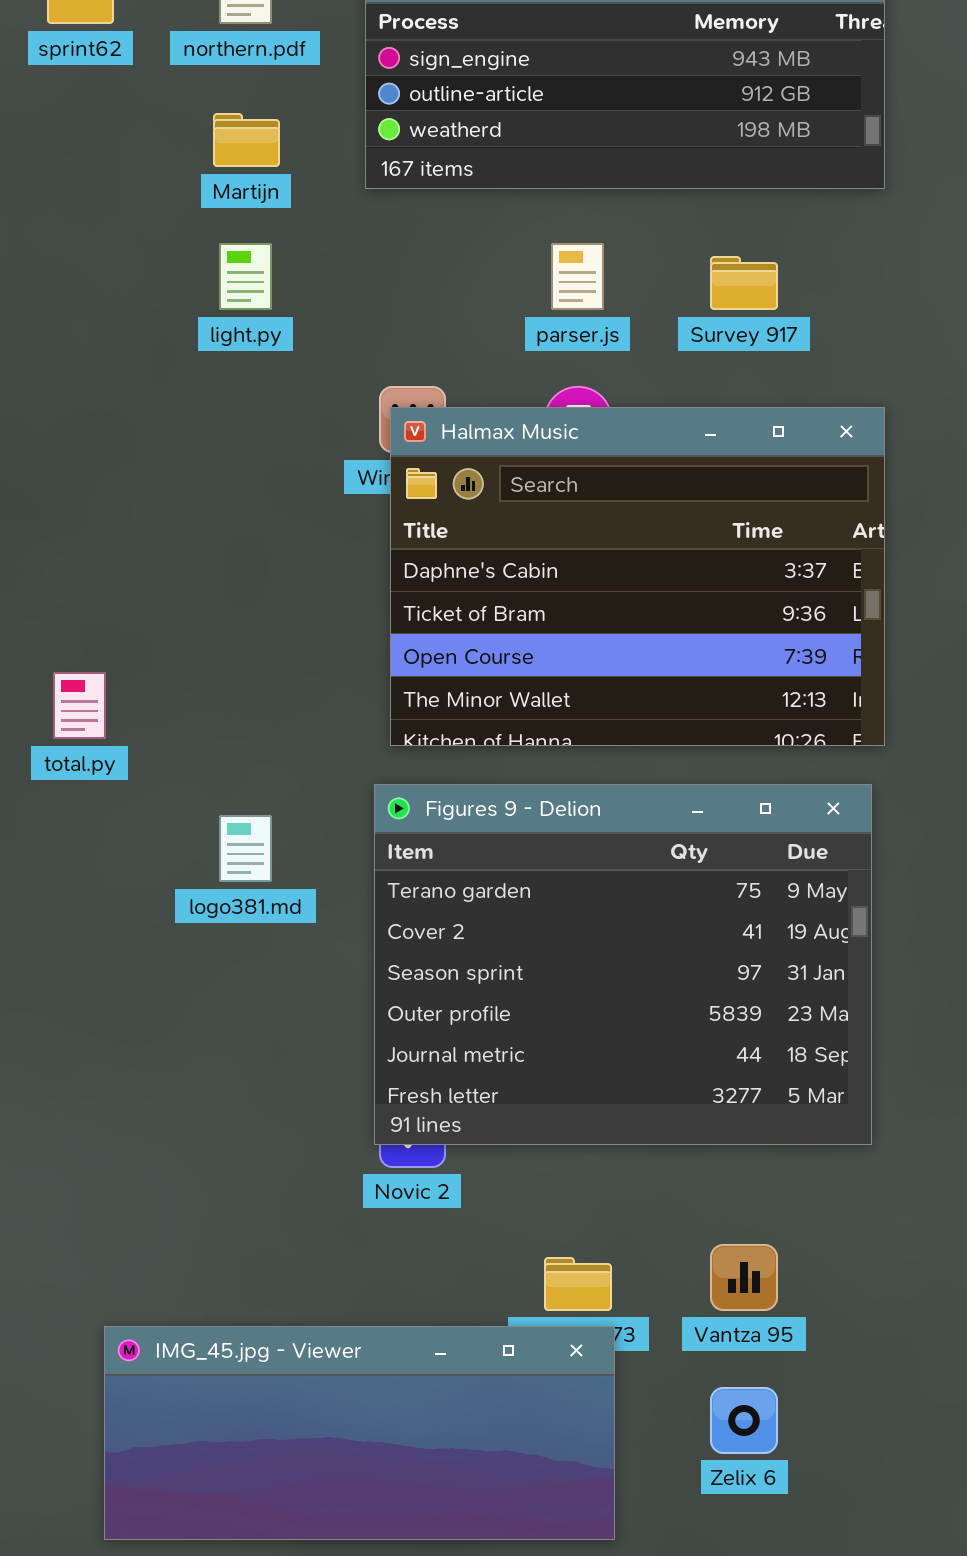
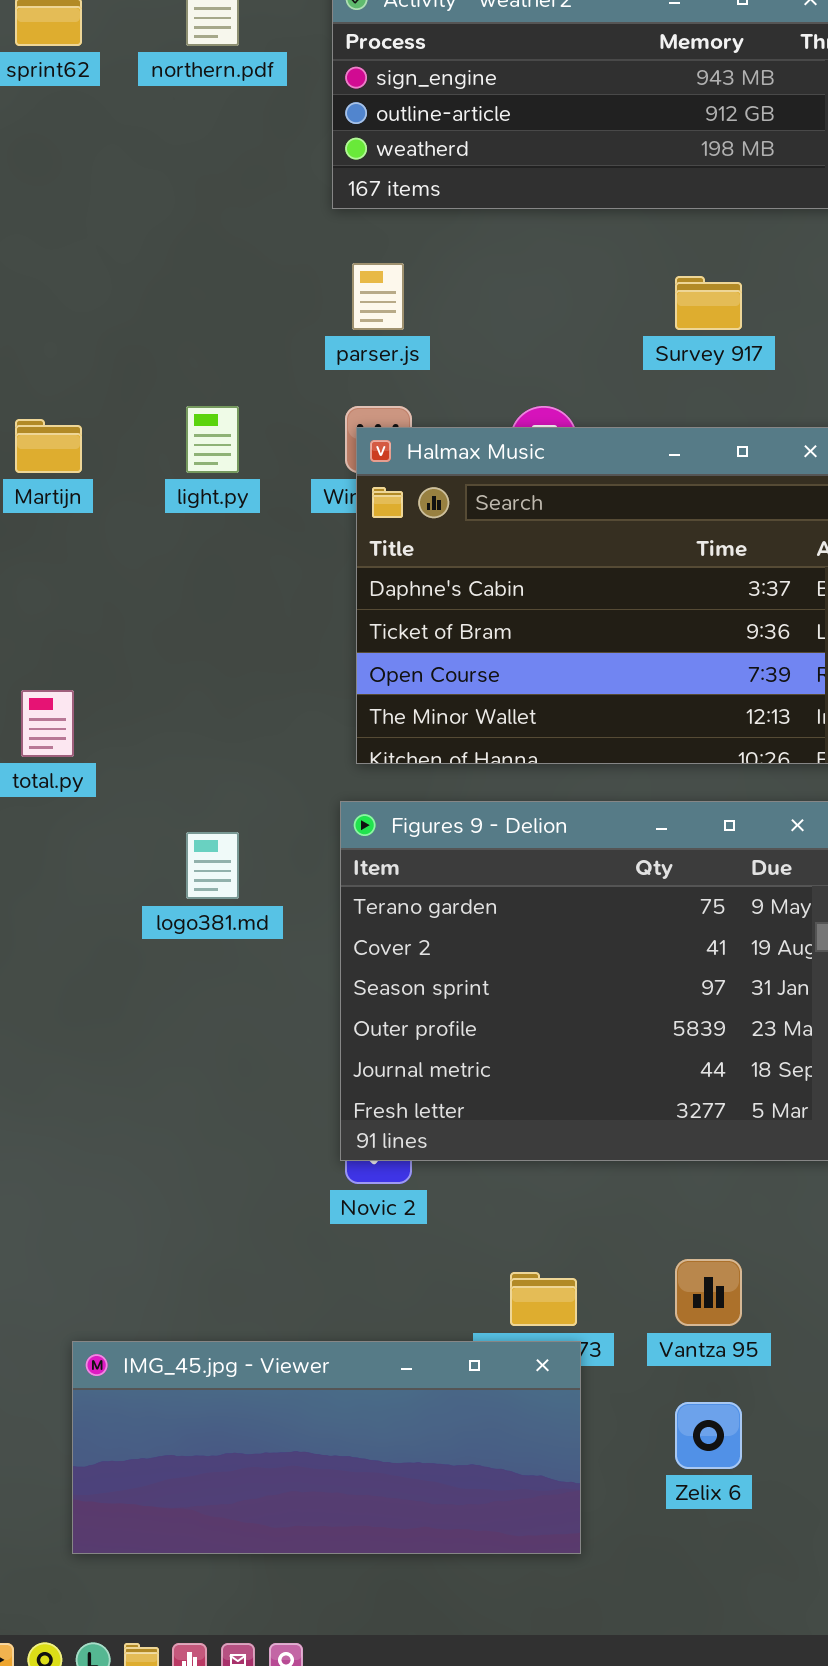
Martijn: [213,113,280,167] -> [15,419,82,473], moved
light.py: [219,243,272,310] -> [186,406,239,473], moved
parser.js: [551,243,604,310] -> [352,263,404,330], moved

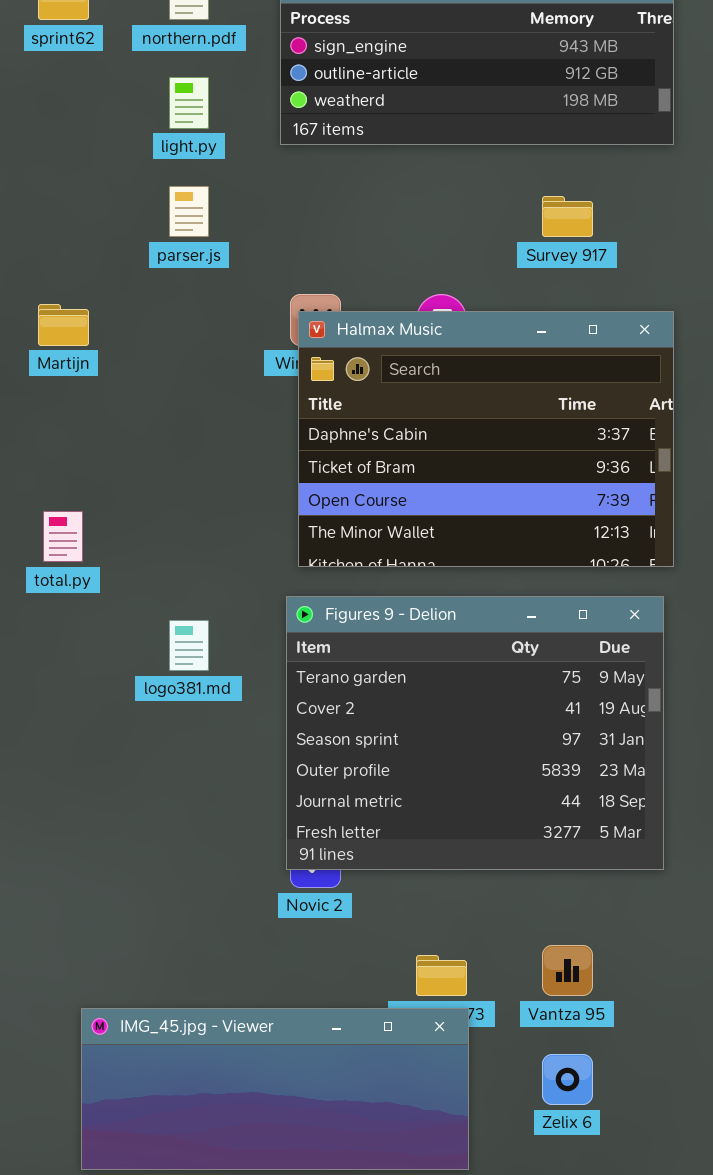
parser.js: [352,263,404,330] -> [169,186,209,237], moved
light.py: [186,406,239,473] -> [169,77,209,129], moved

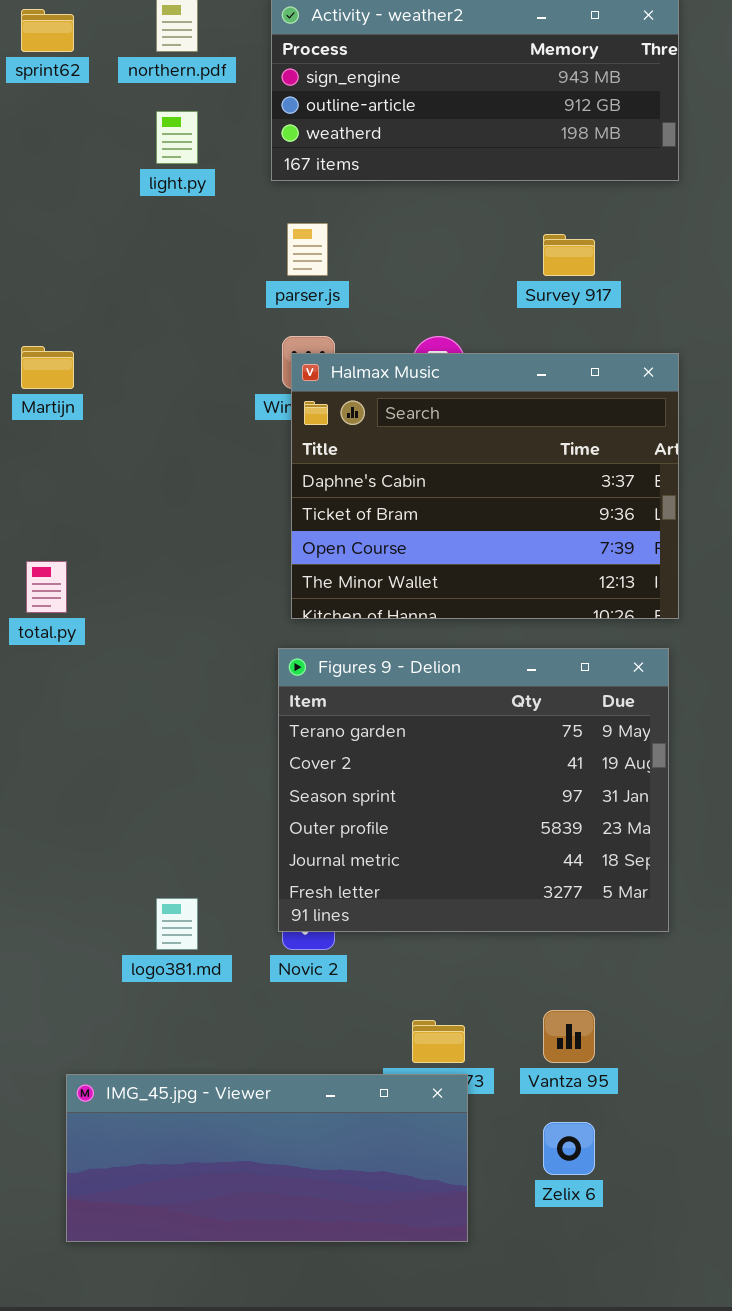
parser.js: [169,186,209,237] -> [287,223,328,276], moved
logo381.md: [169,620,209,671] -> [156,898,198,950], moved

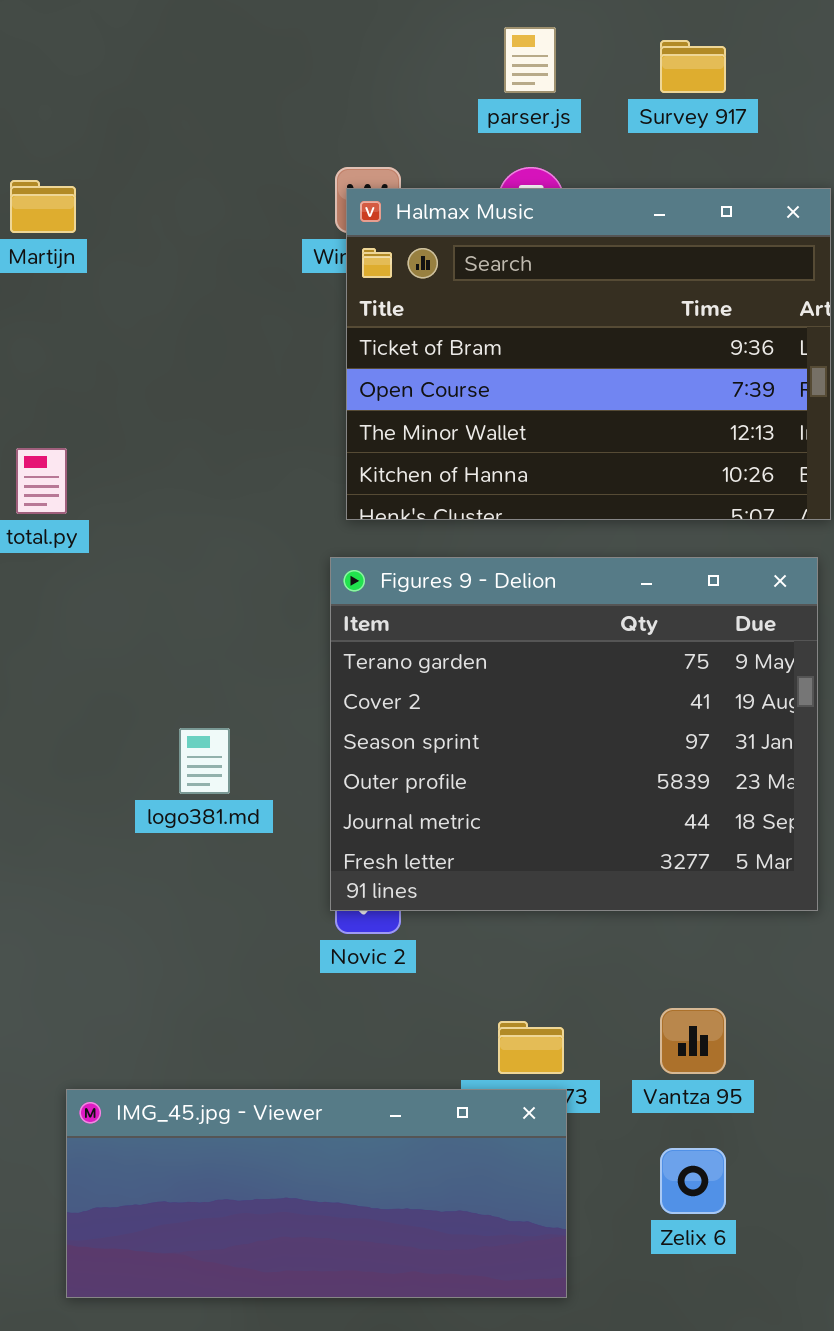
parser.js: [287,223,328,276] -> [504,27,556,93], moved
Halmax Music: [291,353,679,619] -> [346,188,831,520], scrolled down 1 row
logo381.md: [156,898,198,950] -> [179,728,230,794], moved

